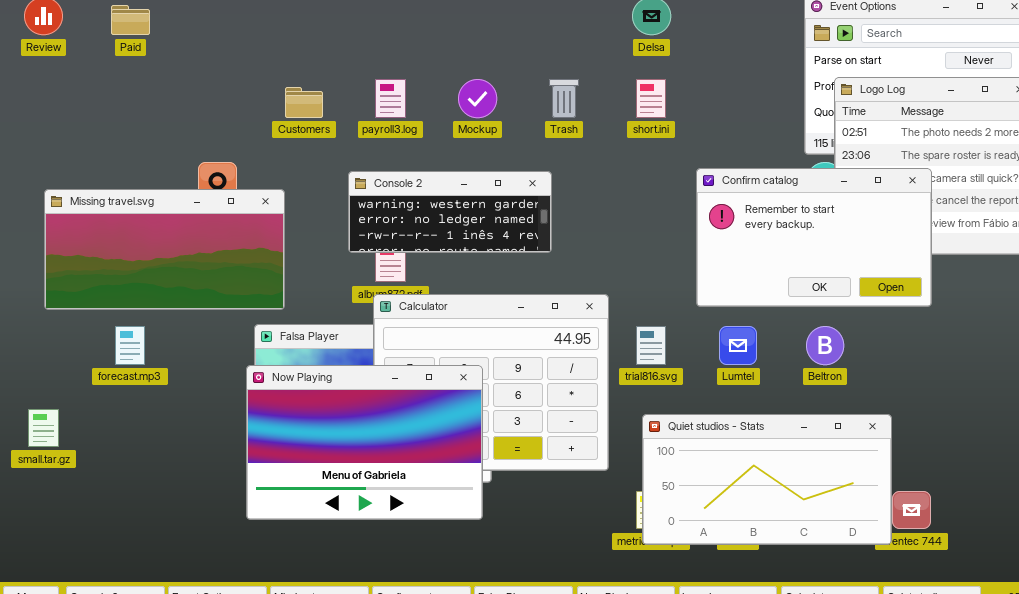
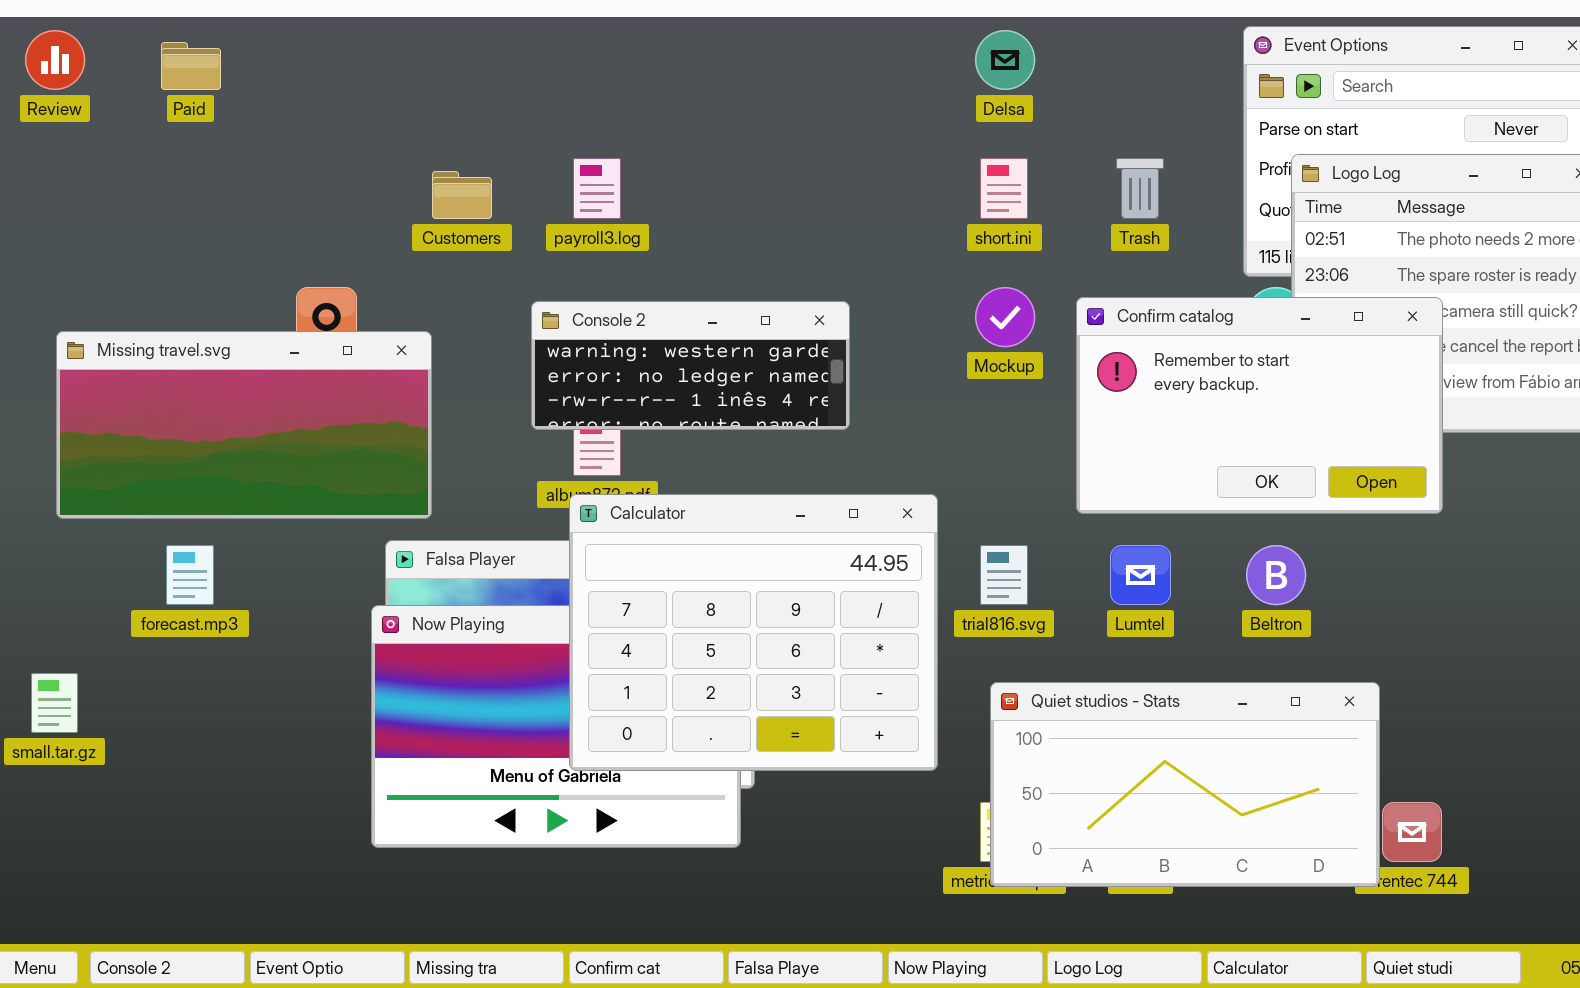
Mockup: [458,79,497,118] -> [975,287,1035,347], moved
Trash: [549,79,579,118] -> [1116,158,1164,219], moved
Calculator: [373,294,609,471] -> [569,494,938,771], raised

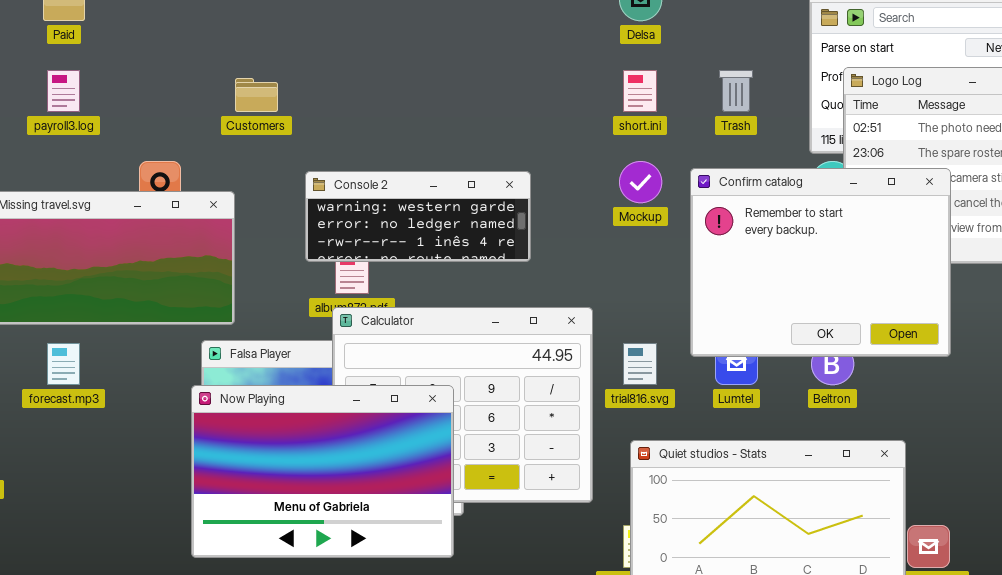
payroll3.log: [573,158,621,219] -> [47,70,80,112], moved
Confirm catalog: [1076,297,1443,514] -> [690,168,951,357], resized
Now Playing: [371,605,741,848] -> [191,385,454,558], raised

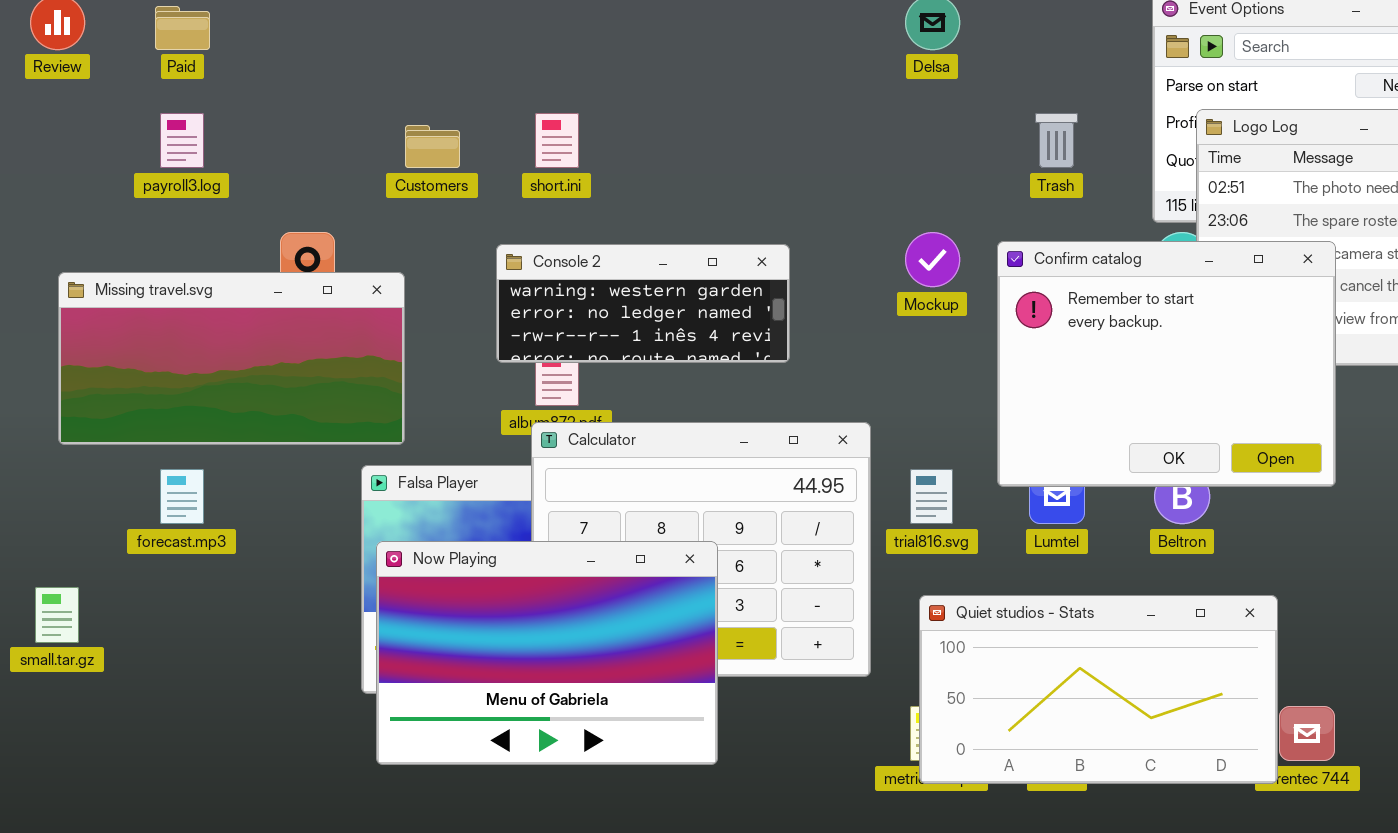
short.ini: [623,70,657,112] -> [535,113,579,168], moved
Now Playing: [191,385,454,558] -> [376,541,718,765], moved

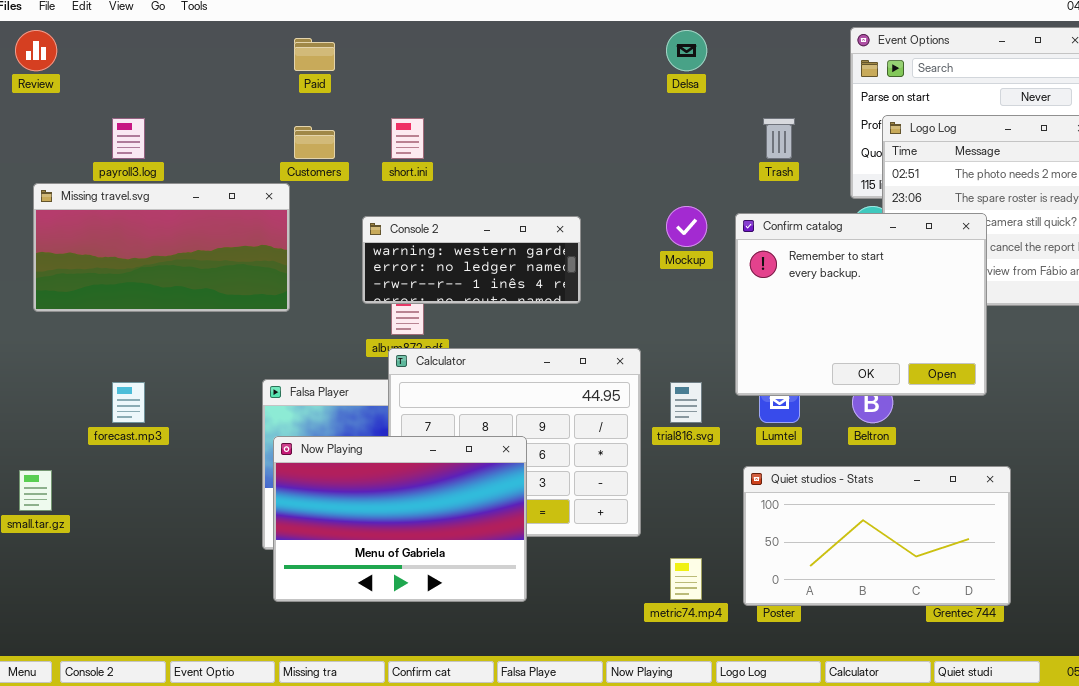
Paid: [155,6,210,50] -> [294,38,335,71], moved
Missing travel.svg: [58,272,405,445] -> [33,183,290,312], moved
Quiet studios - Stats: [919,595,1278,784] -> [743,466,1011,606], moved

